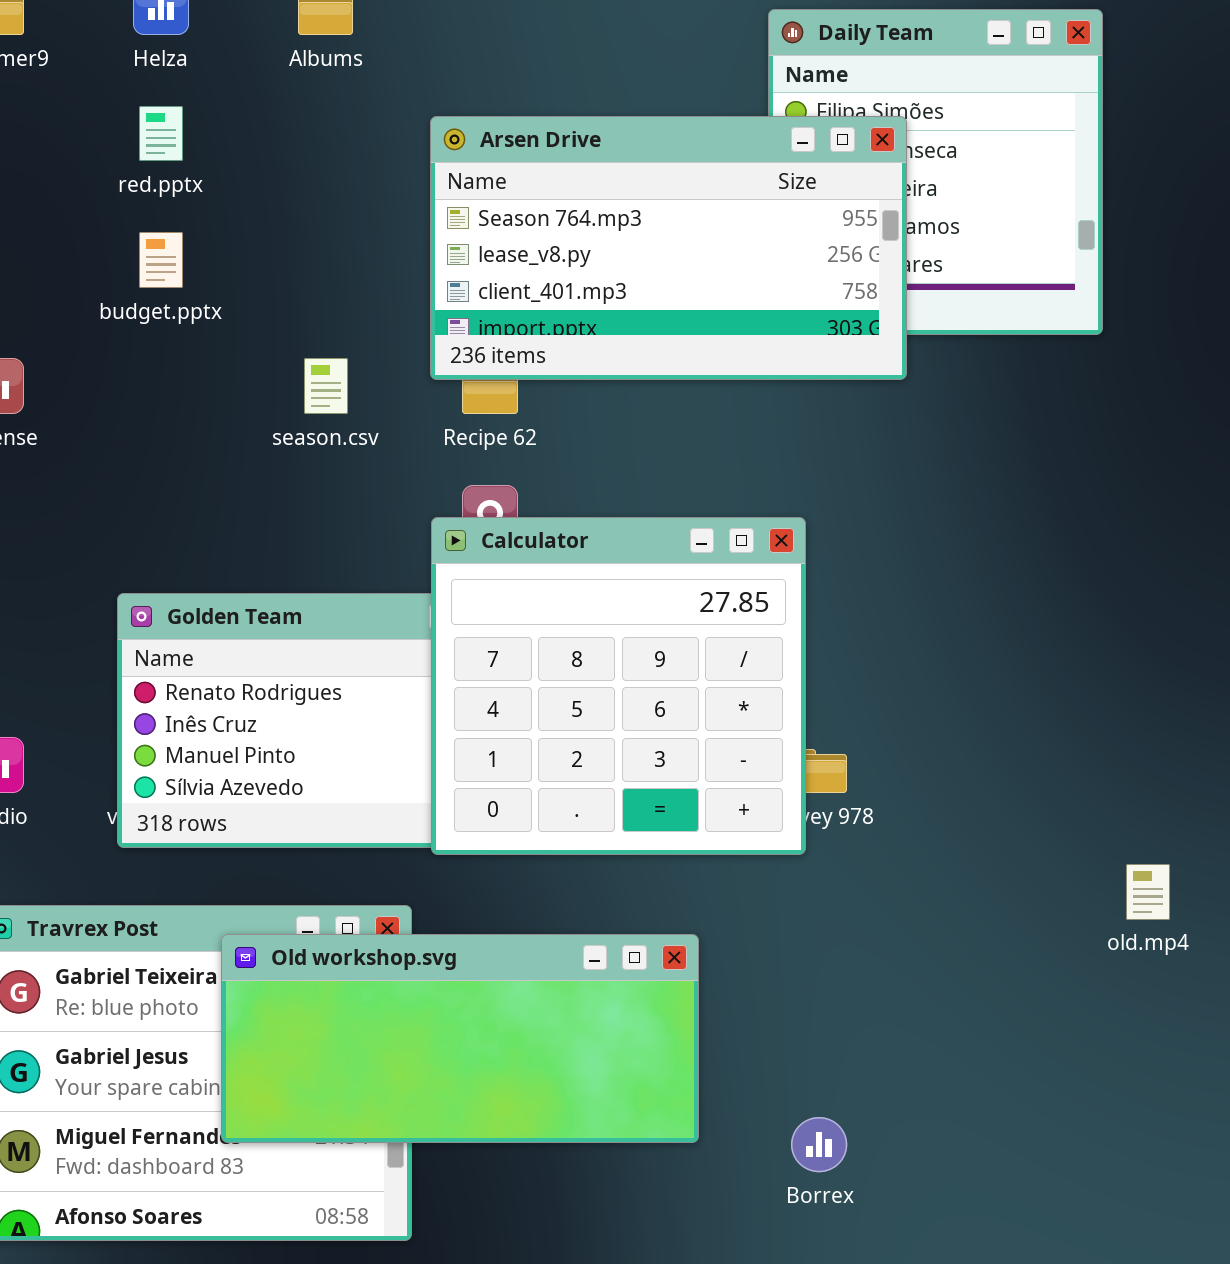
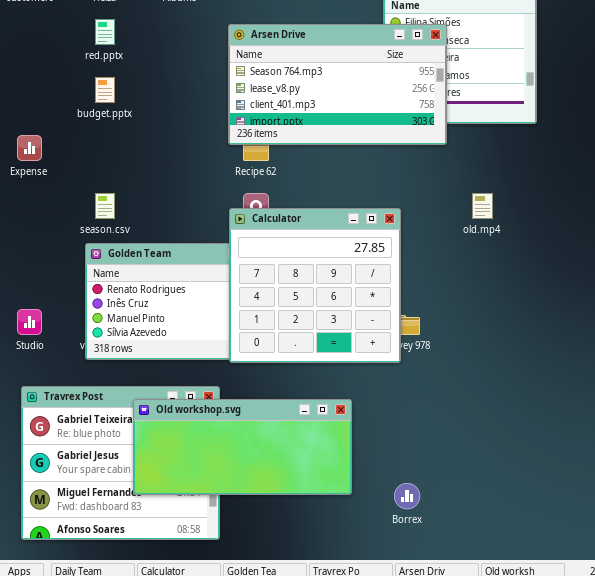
season.csv: [304,358,348,414] -> [95,193,115,219], moved
old.mp4: [1126,864,1170,920] -> [472,193,493,219], moved

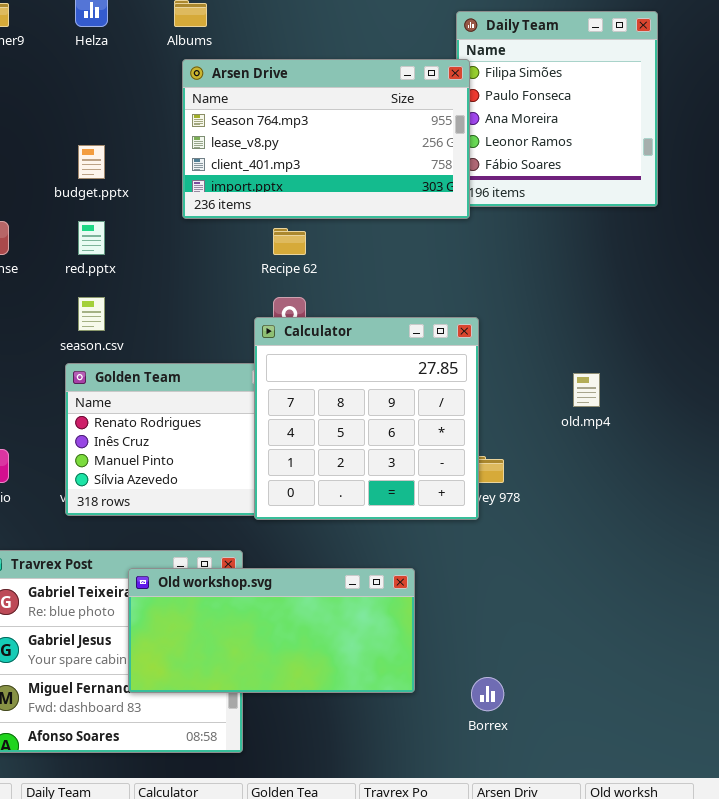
red.pptx: [95,19,115,45] -> [78,221,105,255], moved
Arsen Drive: [228,24,447,145] -> [182,59,470,219], moved
old.mp4: [472,193,493,219] -> [573,373,600,407], moved

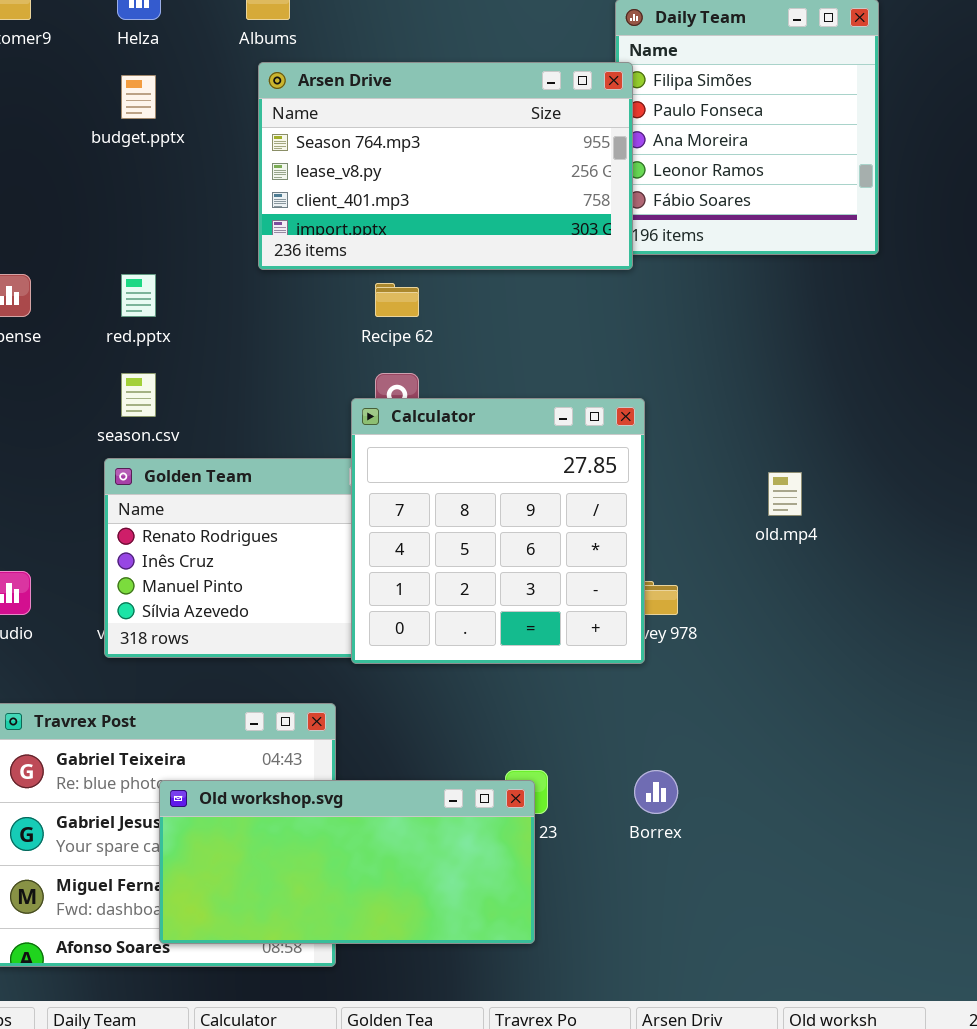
budget.pptx: [78,145,105,179] -> [121,75,156,119], moved
Old workshop.svg: [128,568,415,693] -> [159,780,535,944], moved
Borrex: [471,677,504,711] -> [634,770,678,814], moved

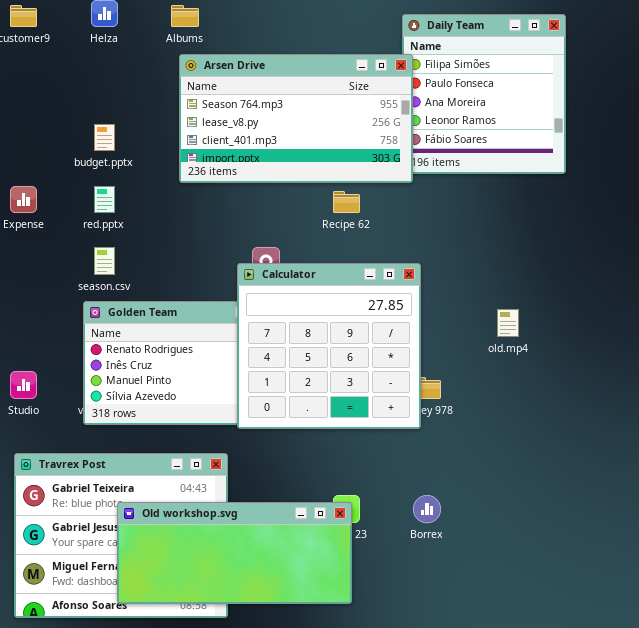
budget.pptx: [121,75,156,119] -> [94,124,115,151], moved
Recipe 62: [375,283,419,317] -> [333,191,360,213], moved

